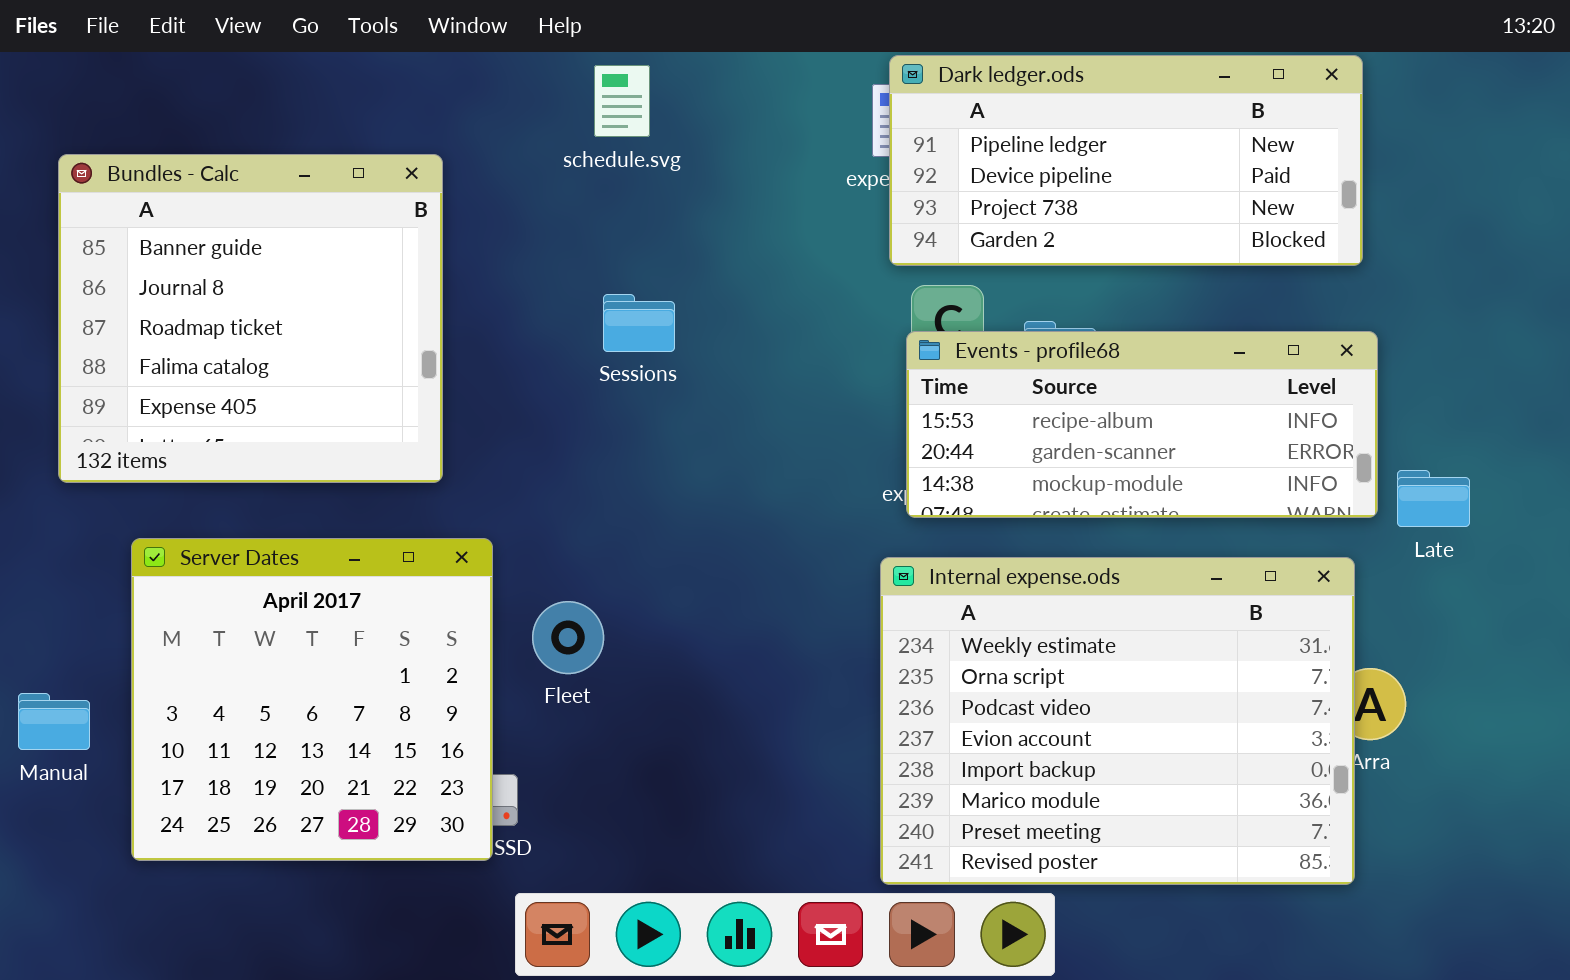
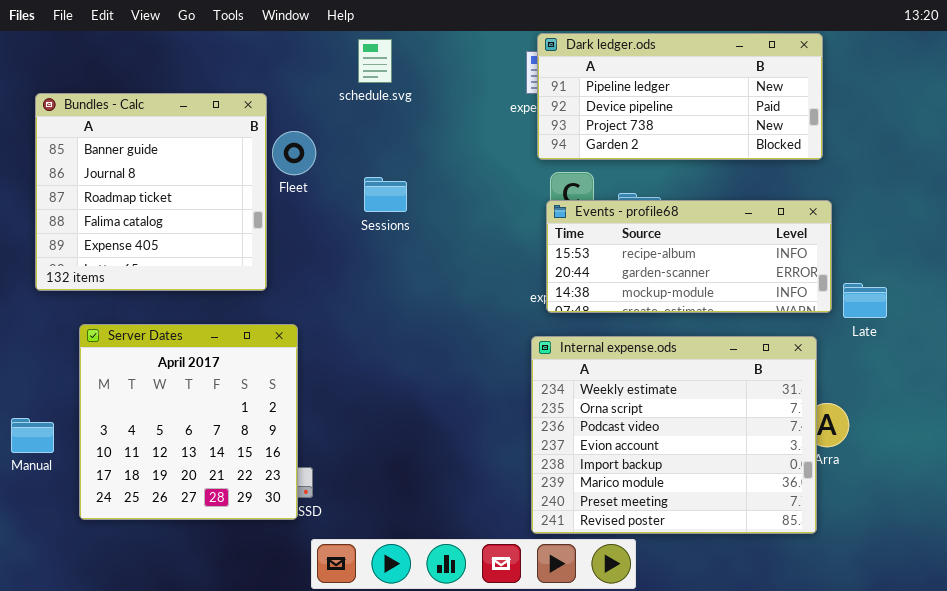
Fleet: [532,601,604,674] -> [272,131,316,175], moved

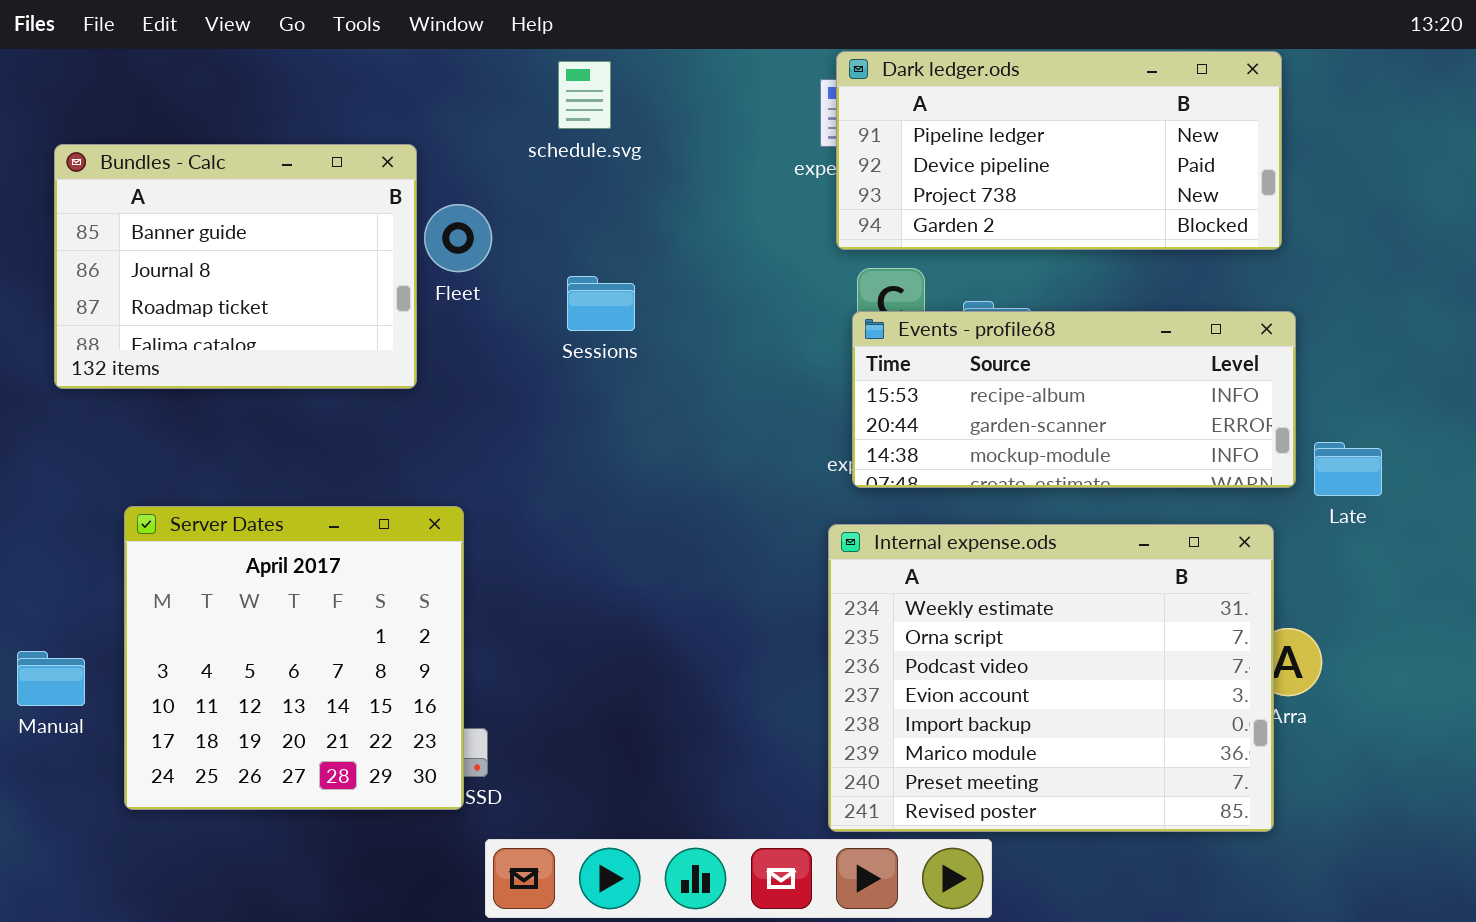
Bundles - Calc: [35,93,267,291] -> [54,144,417,389], resized

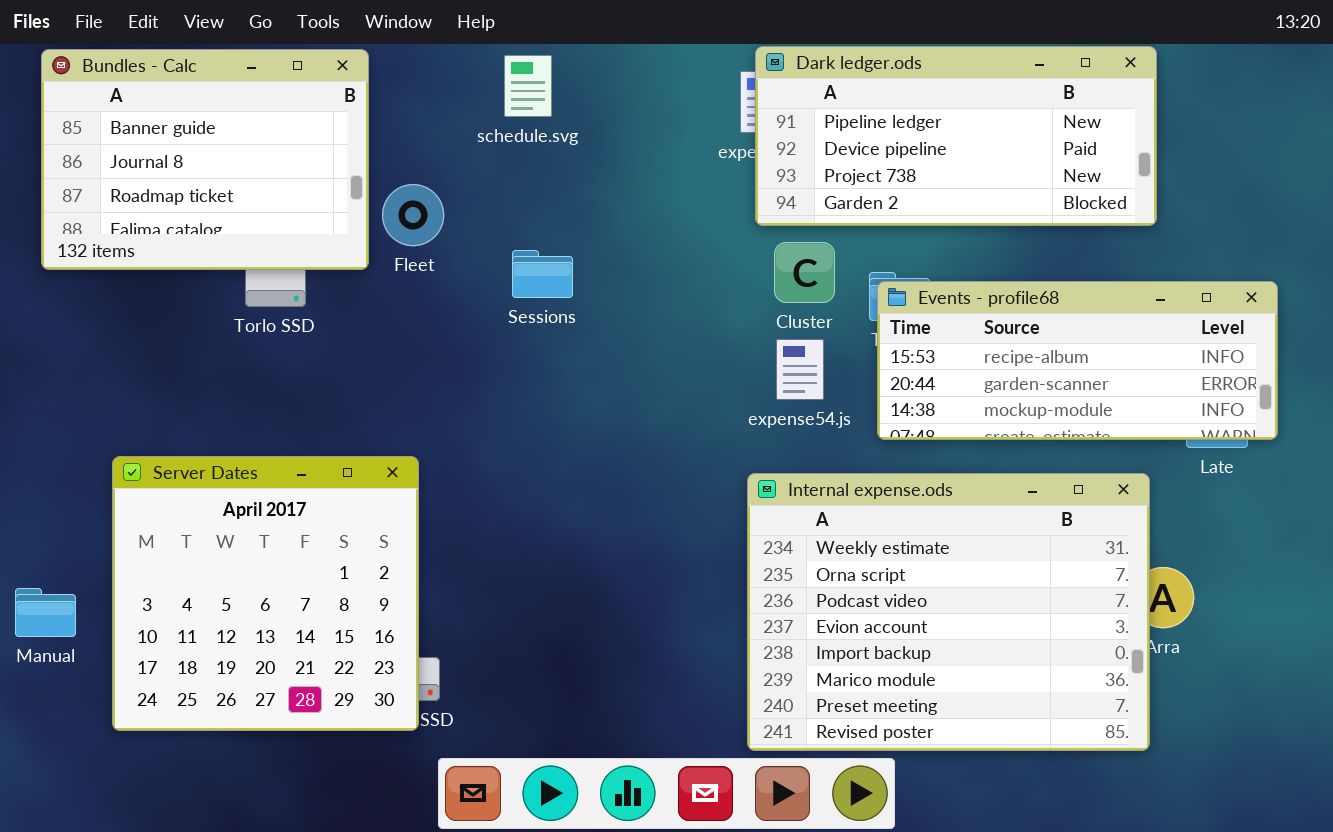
Bundles - Calc: [54,144,417,389] -> [41,49,369,270], moved
Events - profile68: [852,311,1296,488] -> [877,281,1278,440], moved

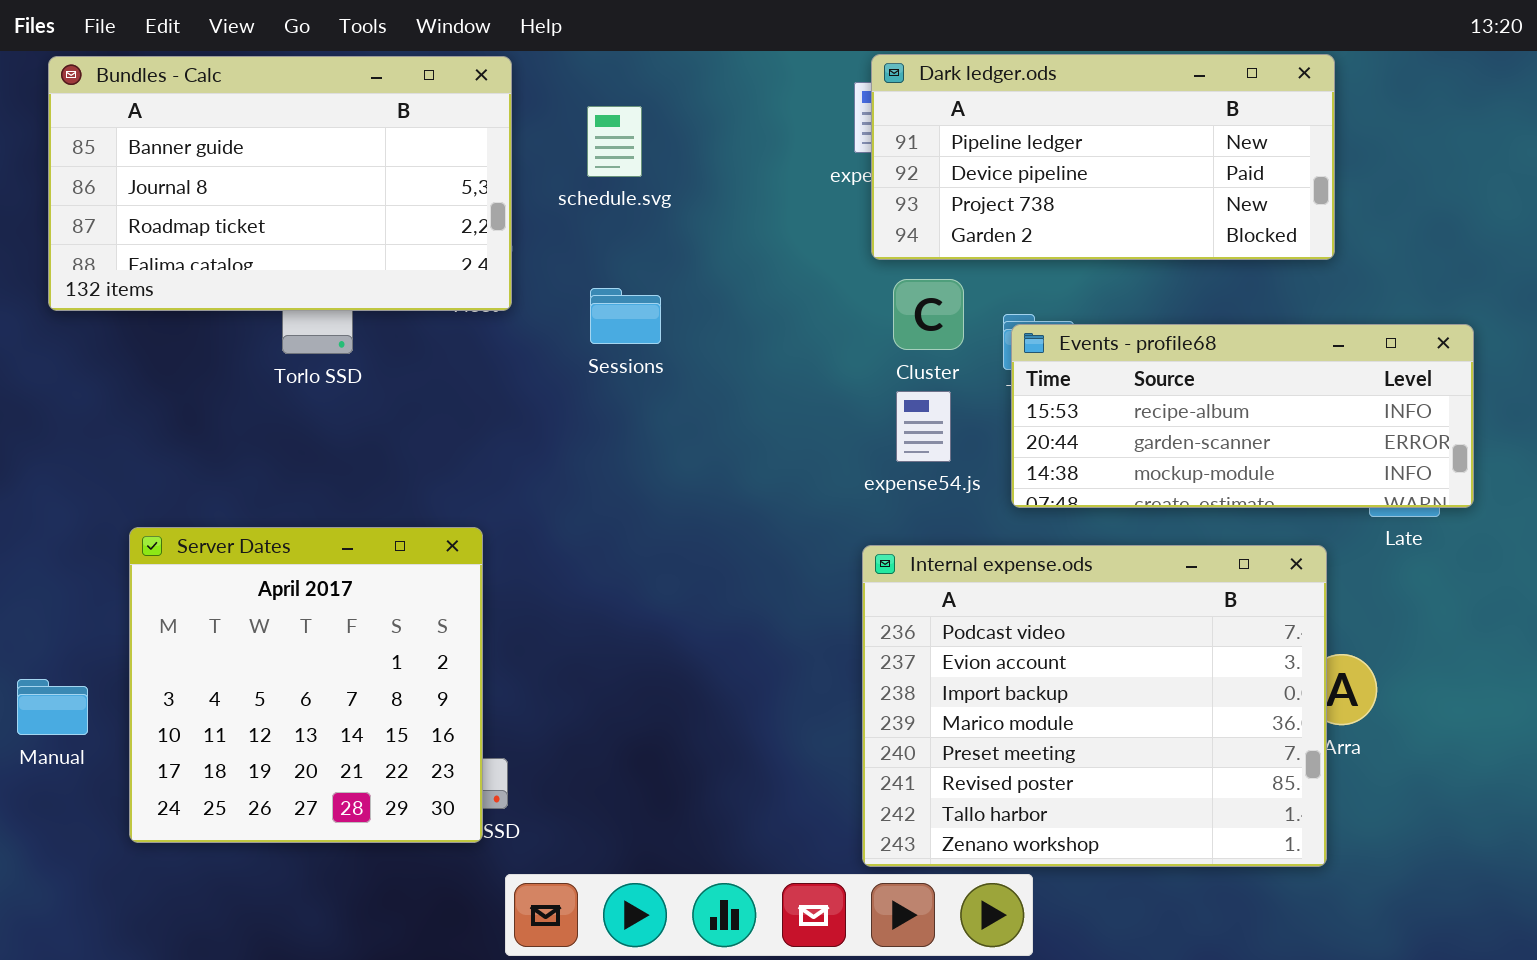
Bundles - Calc: [41,49,369,270] -> [48,56,512,311], resized
schedule.svg: [504,55,552,117] -> [587,106,642,177], moved
Internal expense.ods: [747,473,1150,751] -> [862,545,1327,867], scrolled down 2 rows

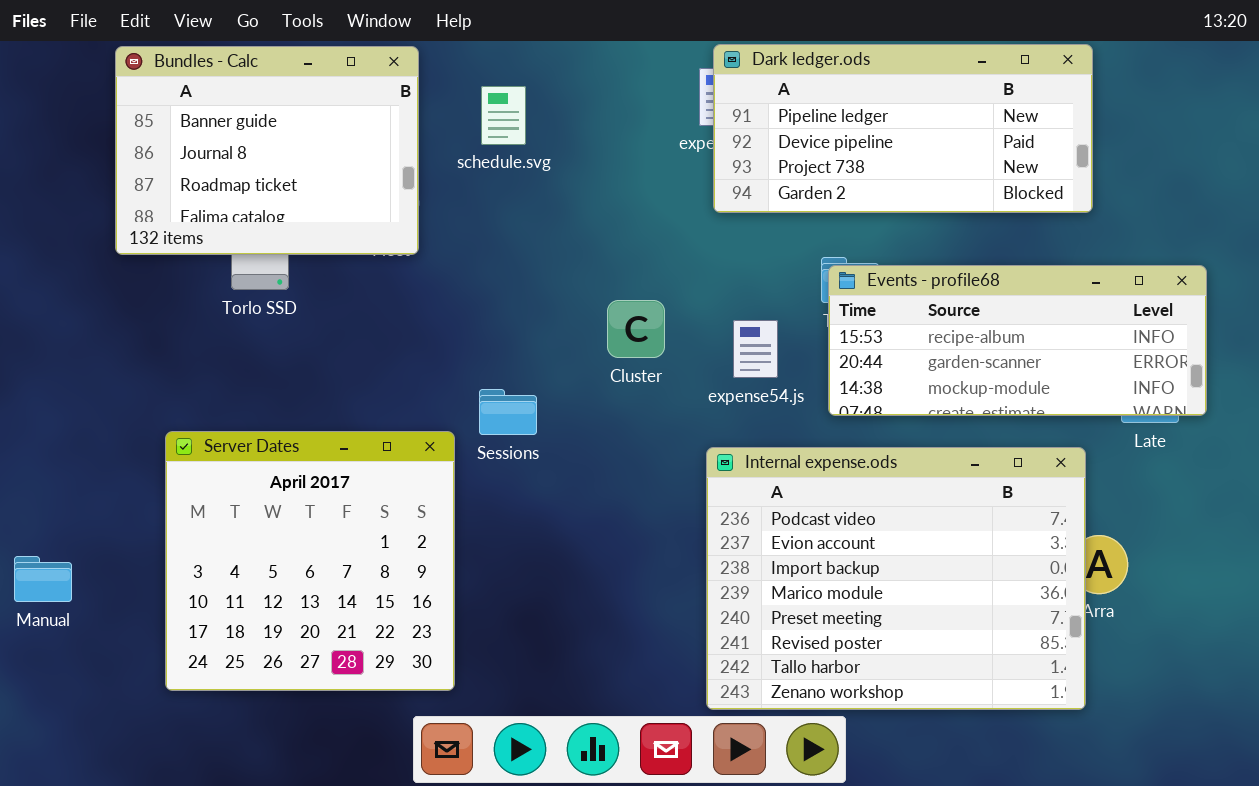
Bundles - Calc: [48,56,512,311] -> [115,46,419,255], resized
Cluster: [893,279,964,350] -> [607,300,665,358], moved
Sessions: [590,288,661,344] -> [479,389,537,435], moved
Server Dates: [129,527,483,843] -> [165,431,455,691], moved

